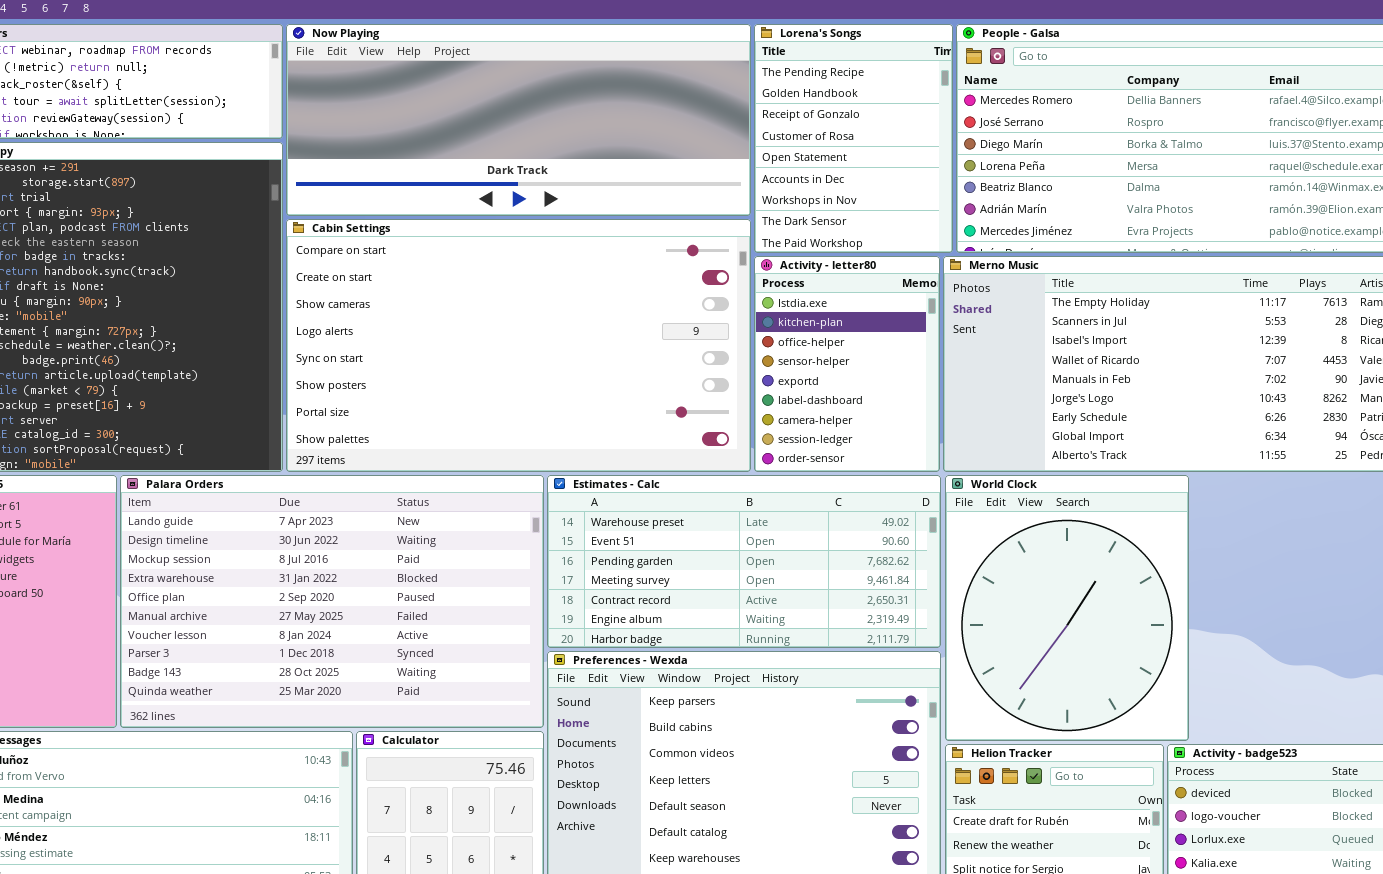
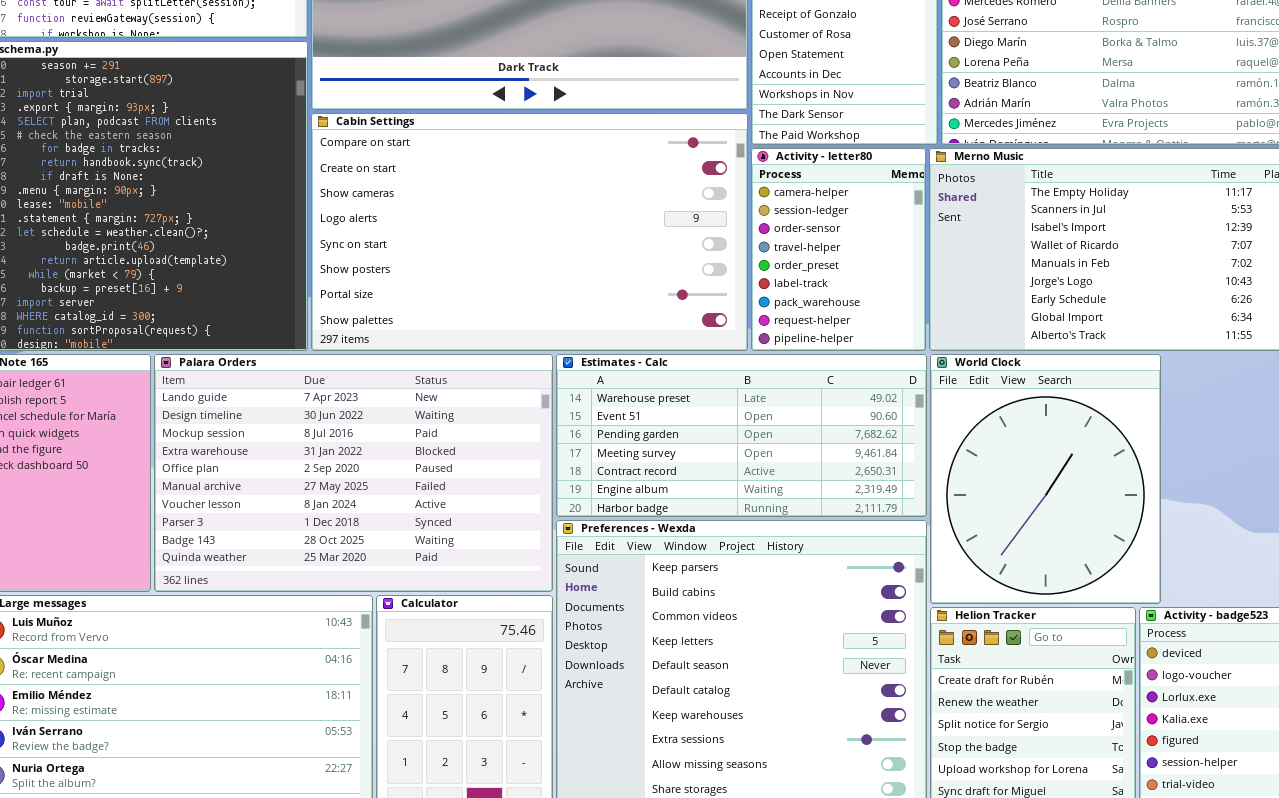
Activity - letter80: [754,256,940,472] -> [751,148,926,351], scrolled down 6 rows

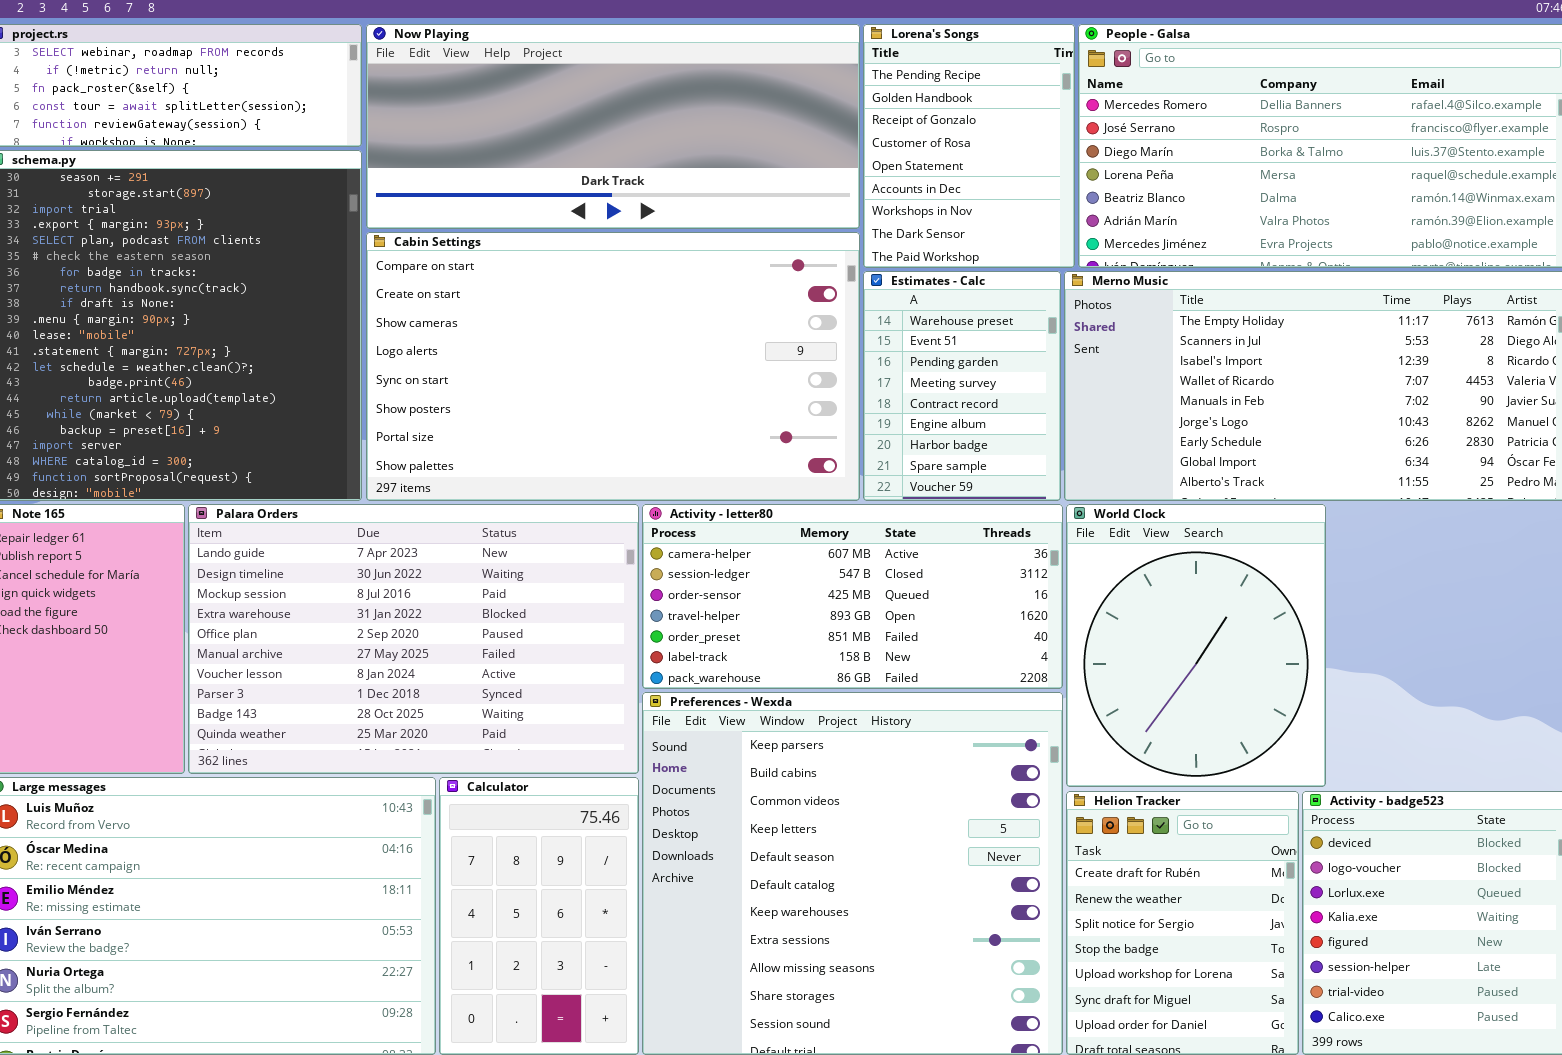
Activity - letter80: [751,148,926,351] -> [642,504,1063,689], moved, resized
Estimates - Calc: [556,354,927,517] -> [863,271,1061,501], moved, resized

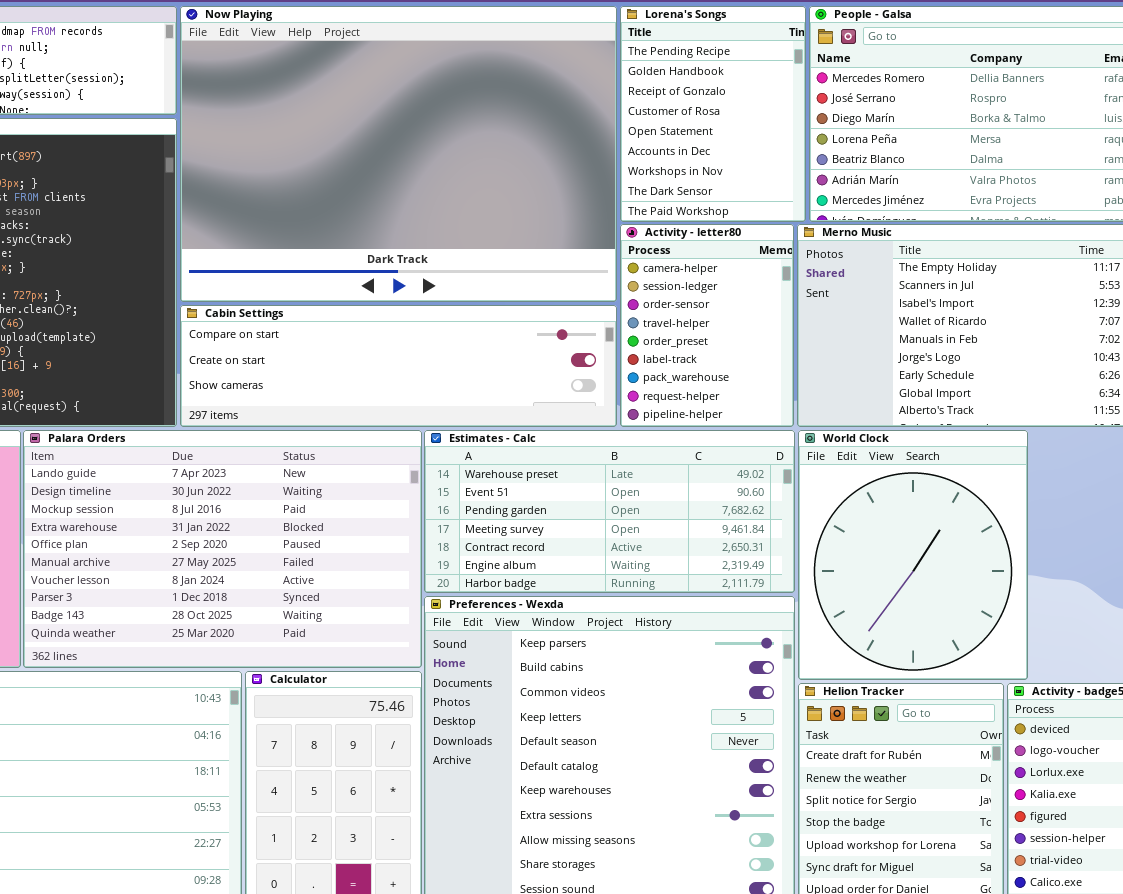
Now Playing: [366,24,860,229] -> [180,6,617,302], resized
Cabin Settings: [366,232,860,501] -> [180,305,617,427], resized
Estimates - Calc: [863,271,1061,501] -> [424,430,795,593], moved, resized
Activity - letter80: [642,504,1063,689] -> [620,224,794,427], moved, resized

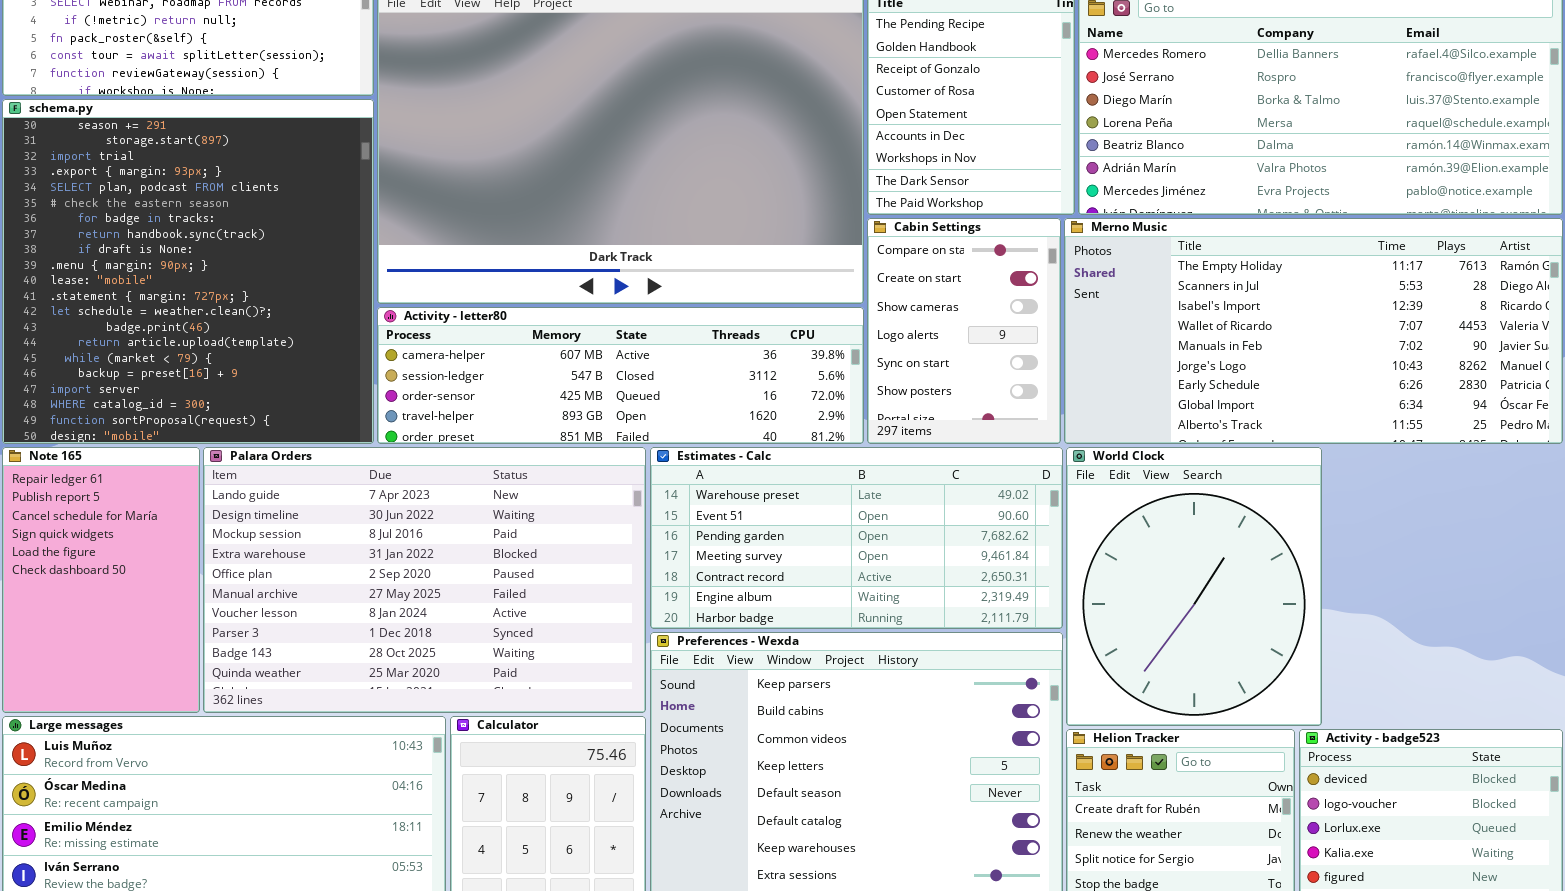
Activity - letter80: [620,224,794,427] -> [377,307,864,444], moved, resized
Cabin Settings: [180,305,617,427] -> [867,218,1061,444], moved, resized

